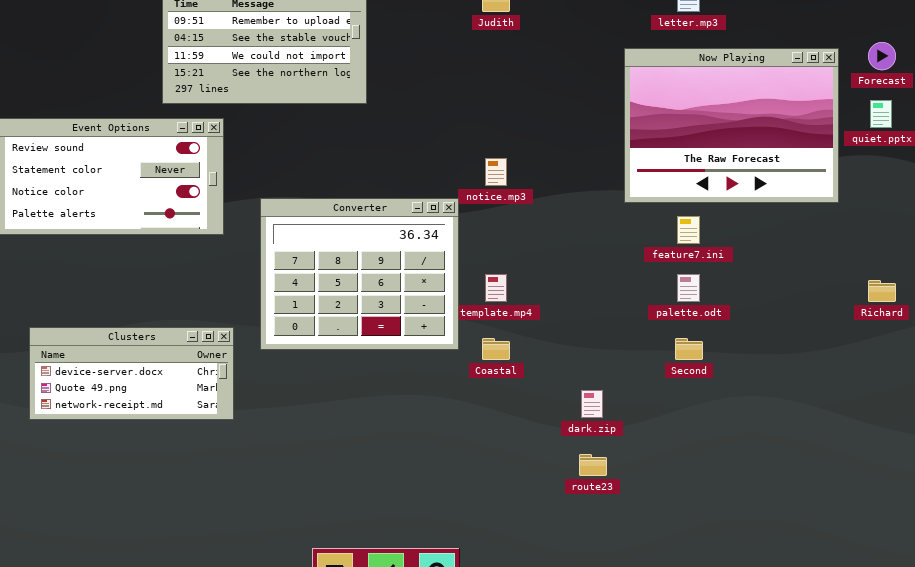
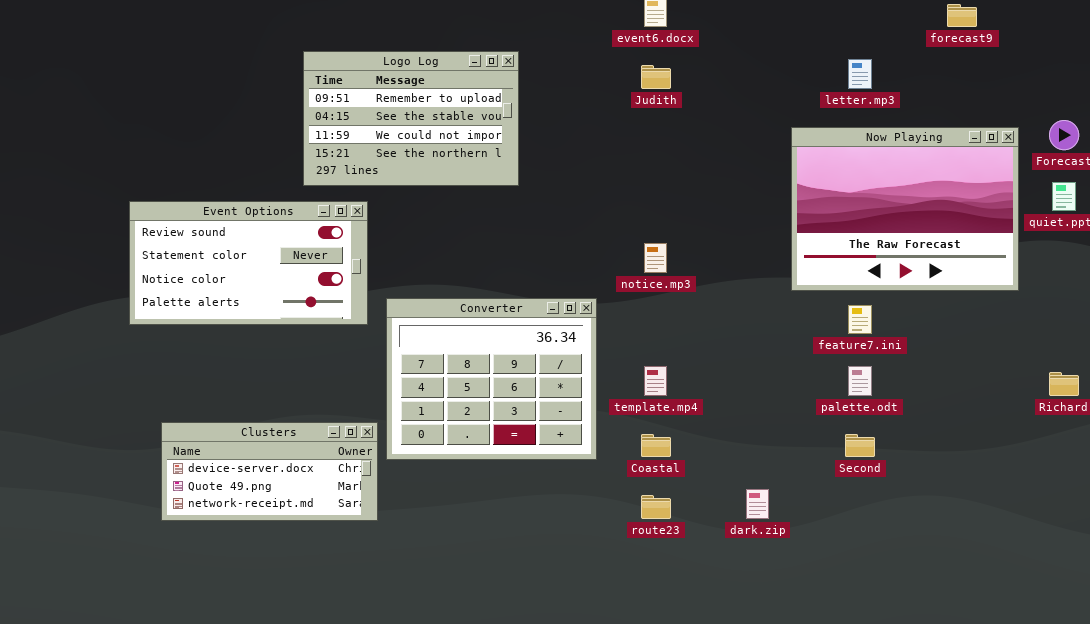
Converter: [260,198,459,350] -> [386,298,597,460], moved
route23: [579,454,607,476] -> [641,495,671,519], moved

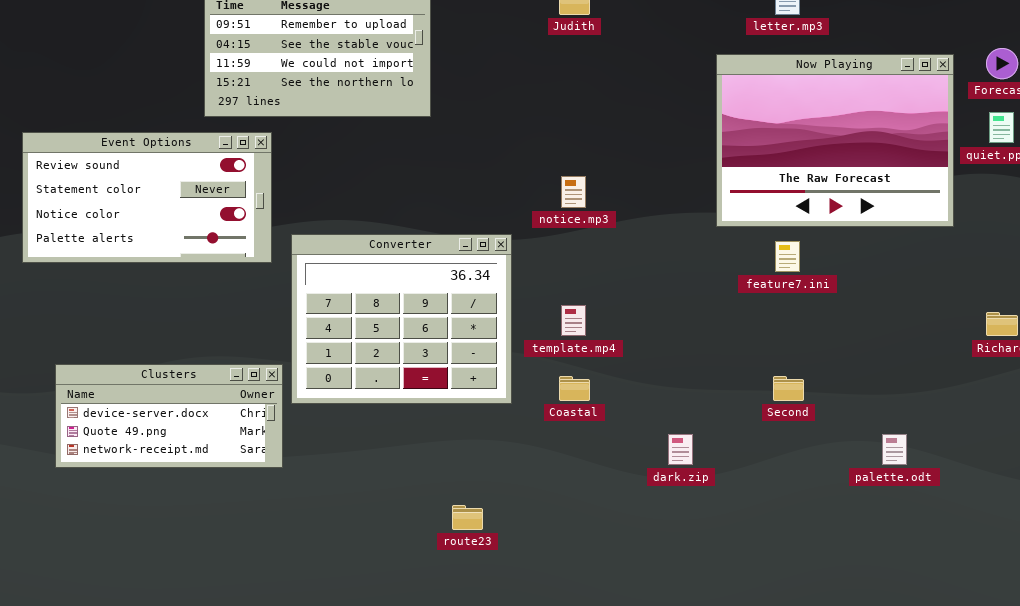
palette.odt: [848,366,872,396] -> [882,434,907,465], moved
route23: [641,495,671,519] -> [452,505,483,530], moved

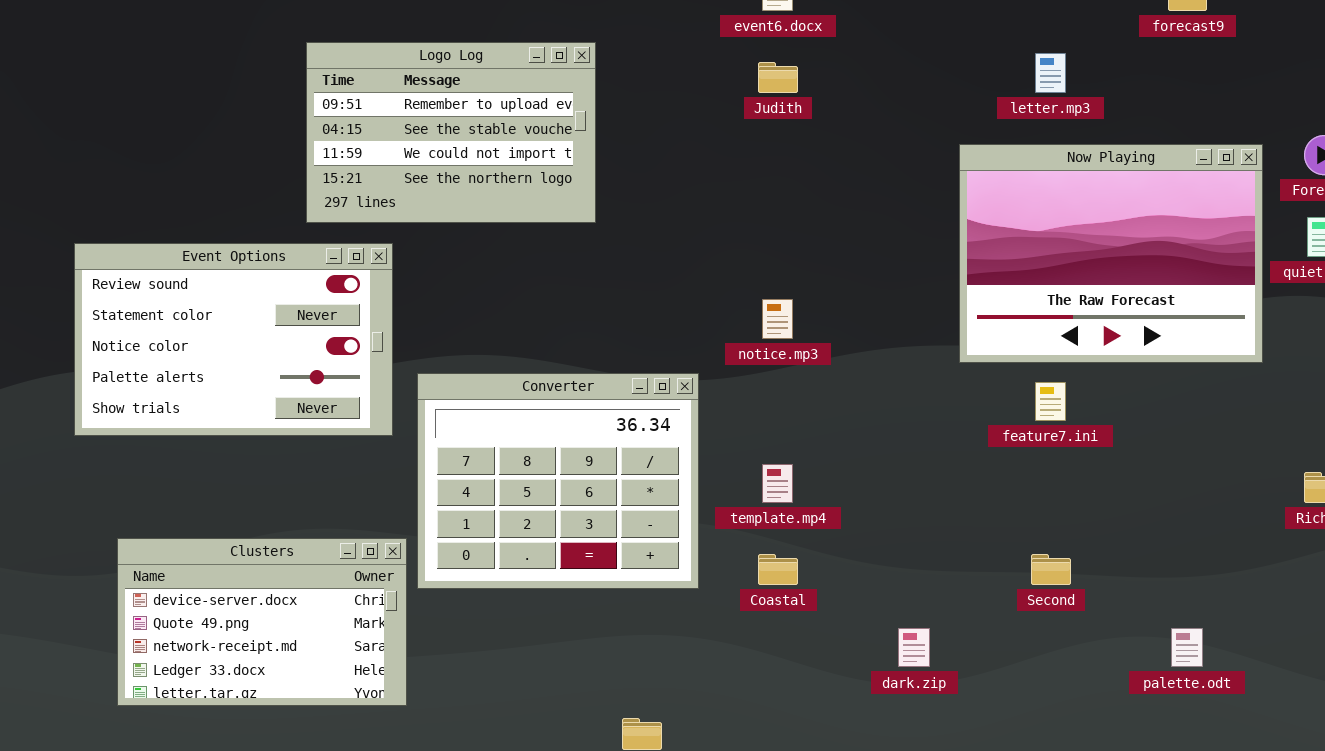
Event Options: [22,132,272,263] -> [74,243,393,436], resized
Clusters: [55,364,283,468] -> [117,538,407,706], resized

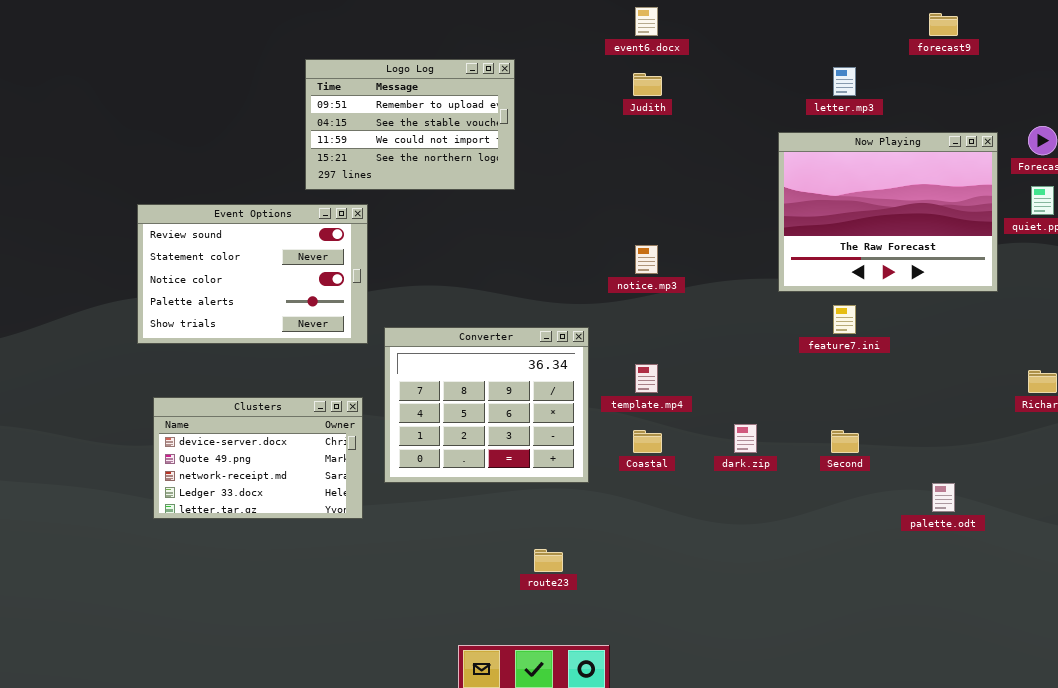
Converter: [417,373,699,589] -> [384,327,589,483], moved
Clusters: [117,538,407,706] -> [153,397,363,519], moved
dark.zip: [898,628,930,667] -> [734,424,757,453], moved

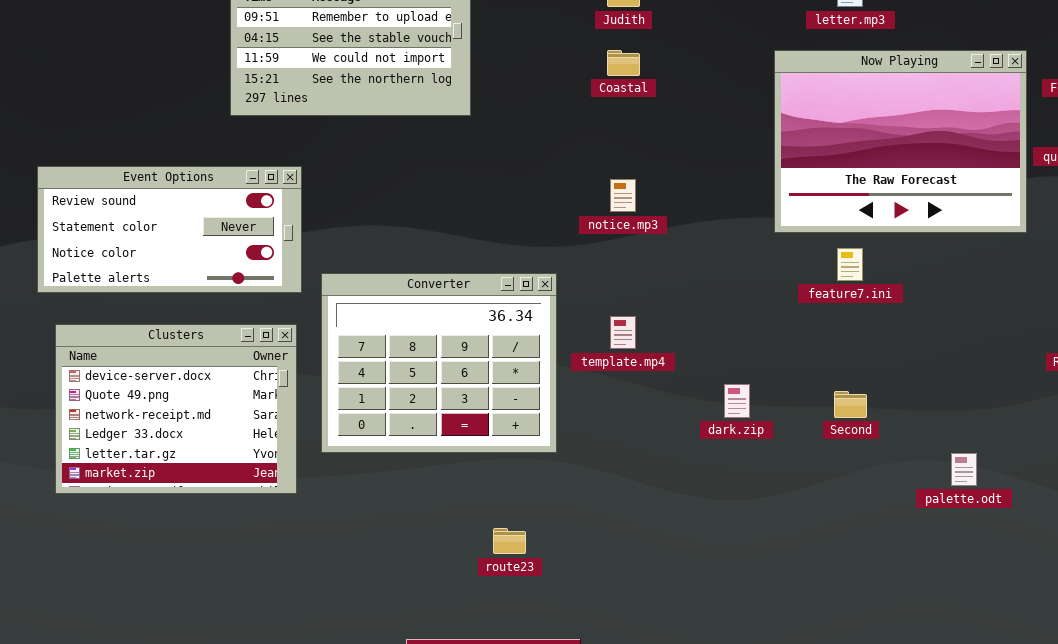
Event Options: [137,204,368,344] -> [37,166,302,293], resized
Clusters: [153,397,363,519] -> [55,324,297,494], resized
Coastal: [633,430,662,453] -> [607,50,640,76], moved

